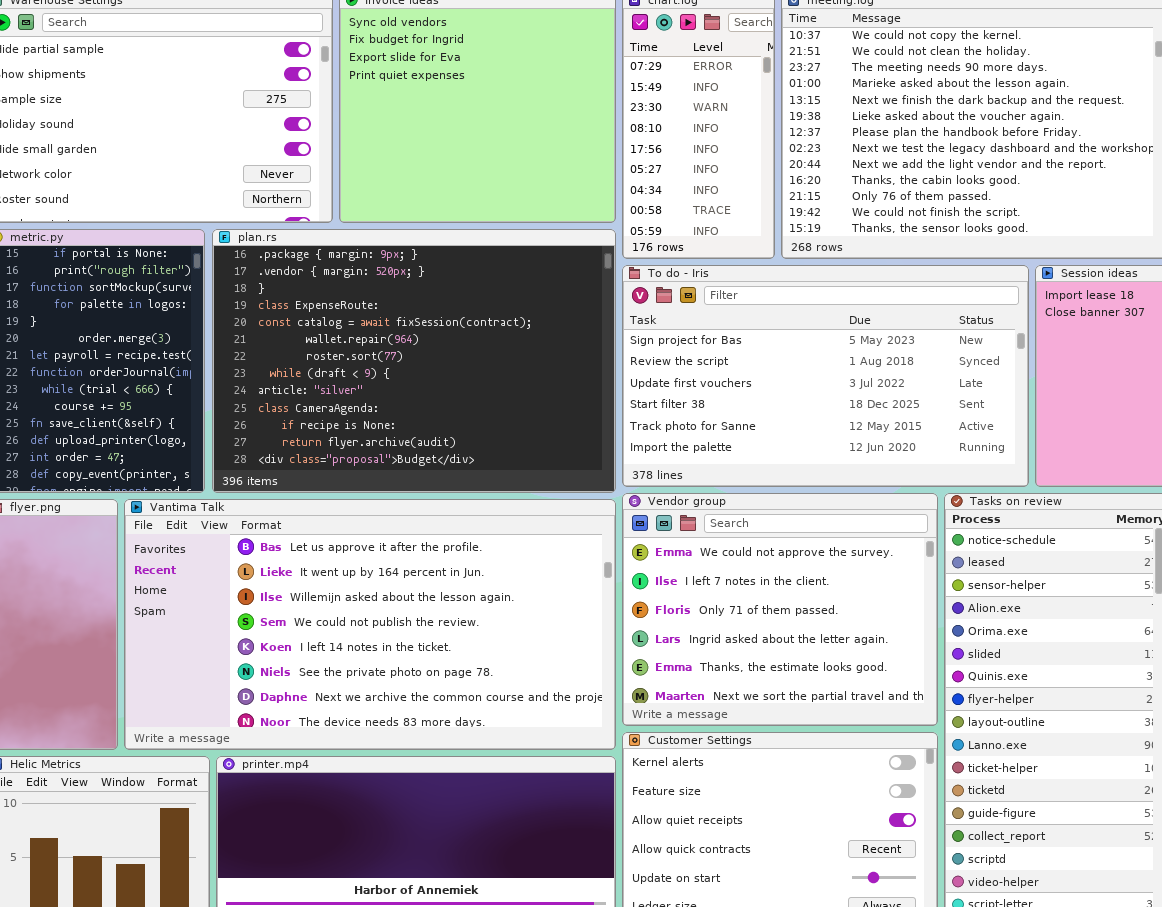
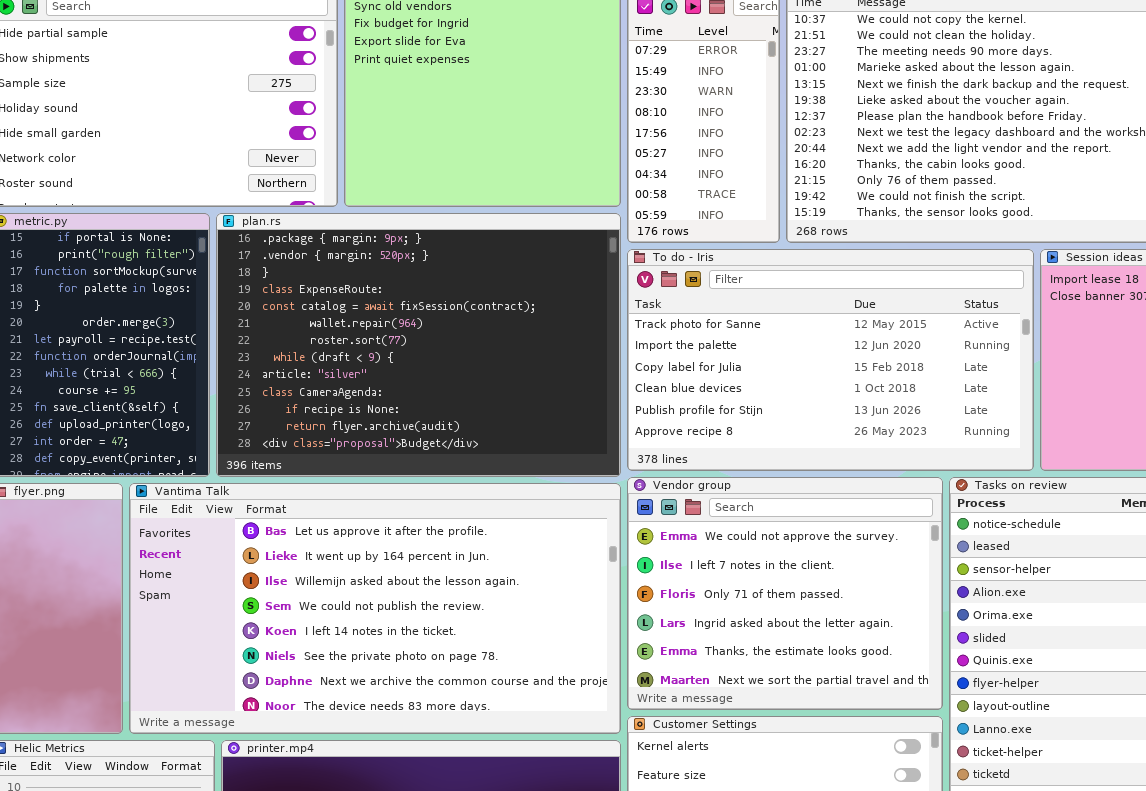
To do - Iris: [622,265,1029,487] -> [627,249,1034,471], scrolled down 4 rows

